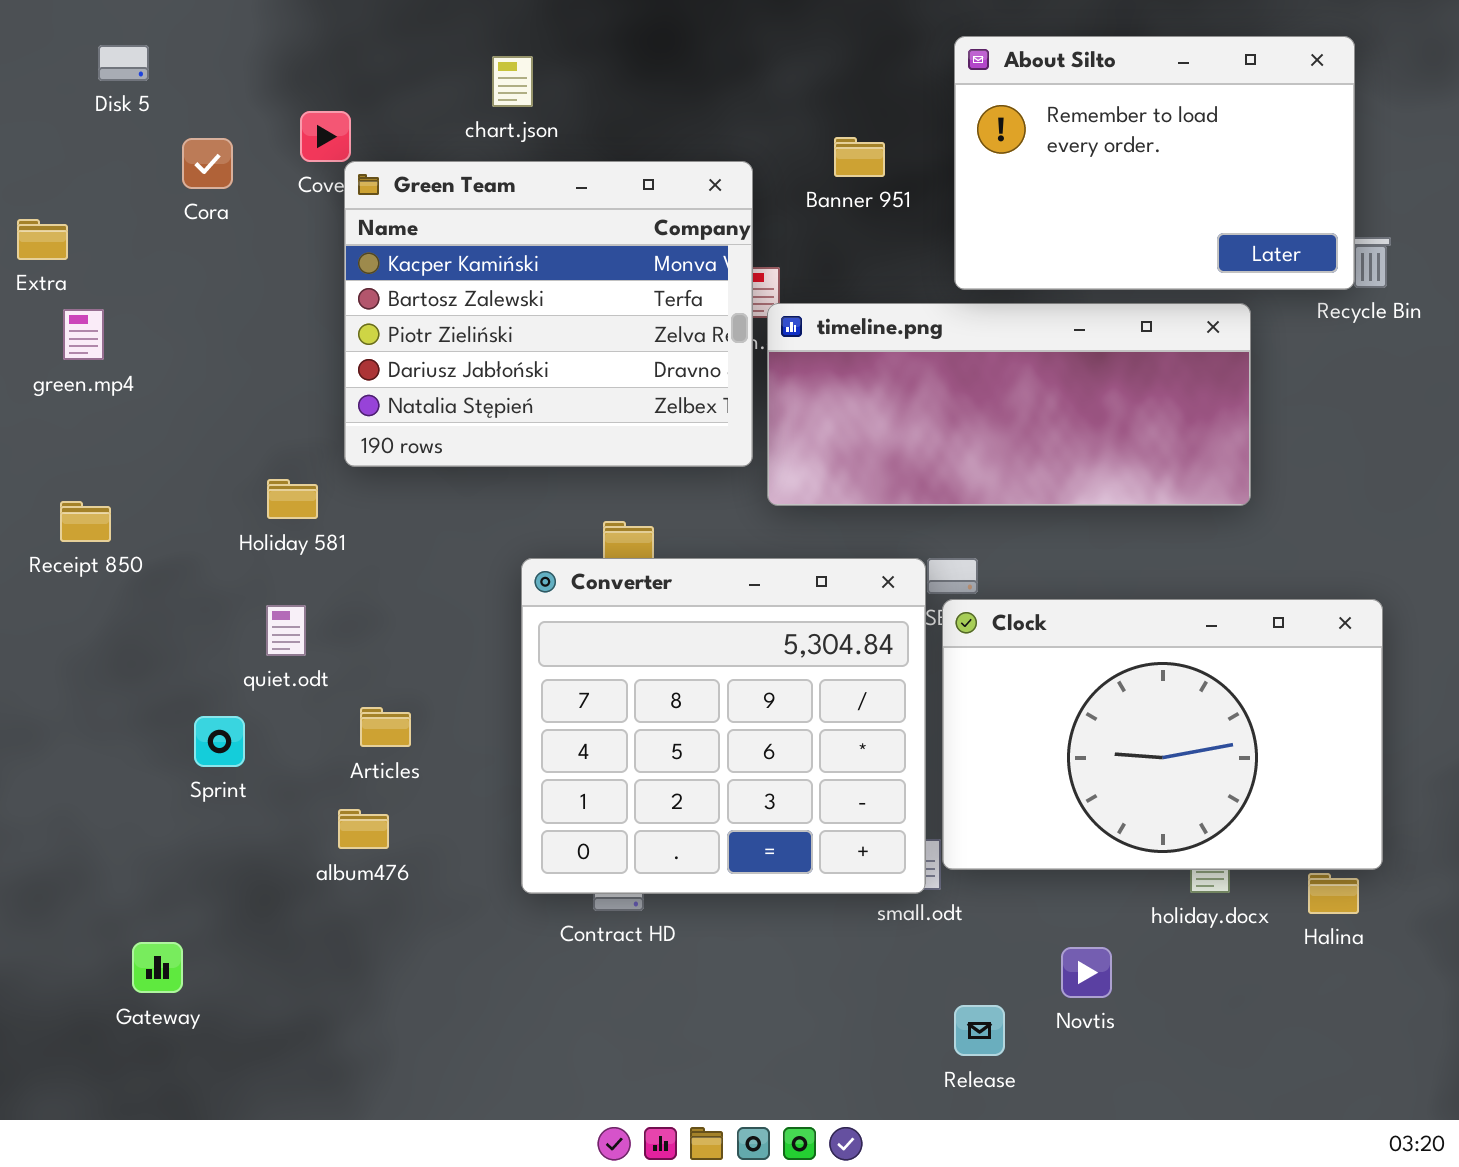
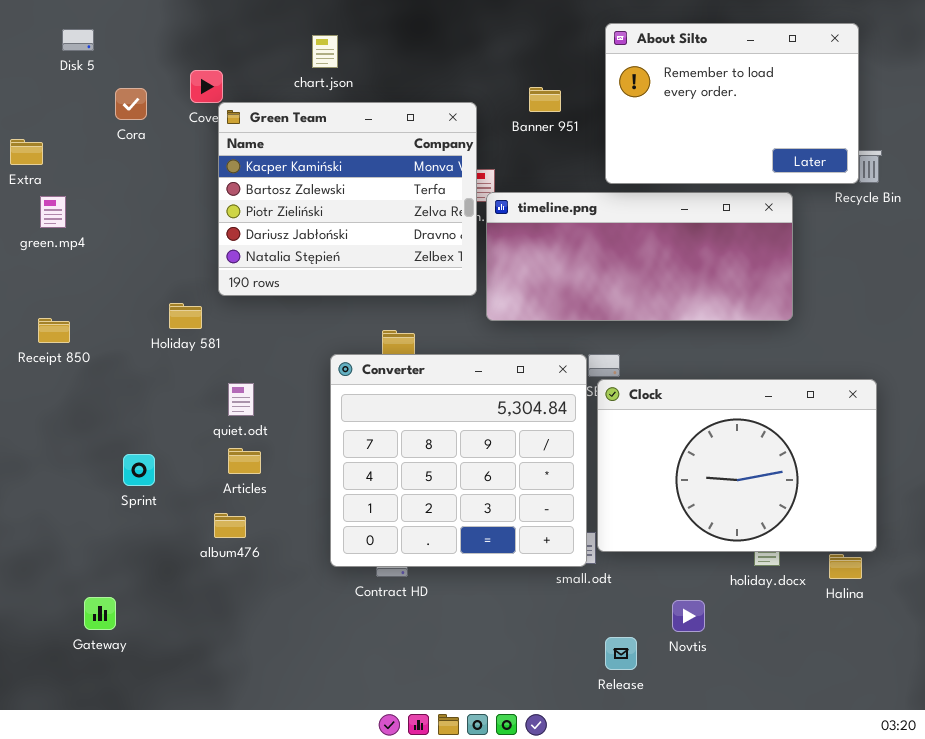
quiet.odt: [266,605,306,656] -> [228,383,254,416], moved

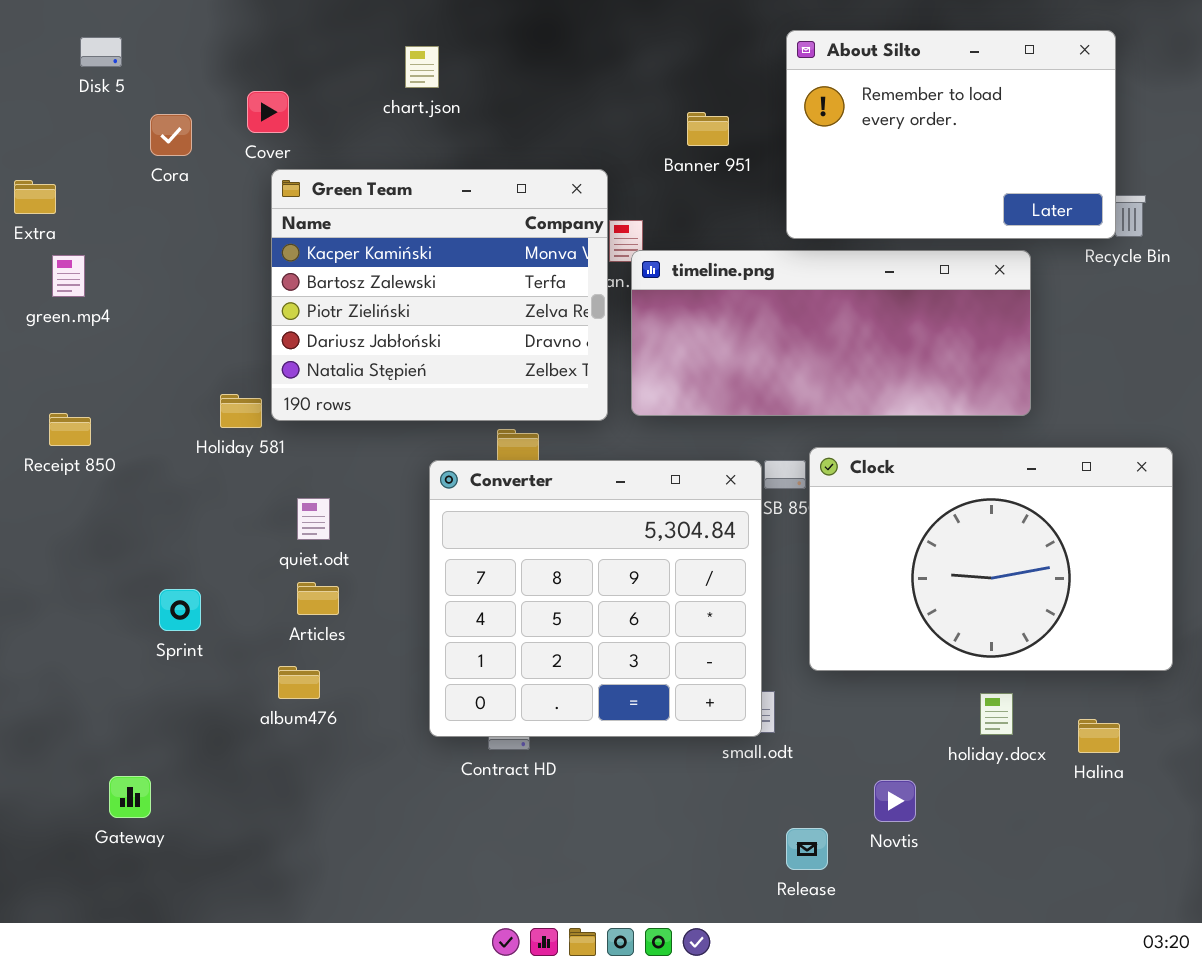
Green Team: [218,102,477,296] -> [271,169,608,421], moved
Clock: [597,379,877,552] -> [809,447,1173,671], moved

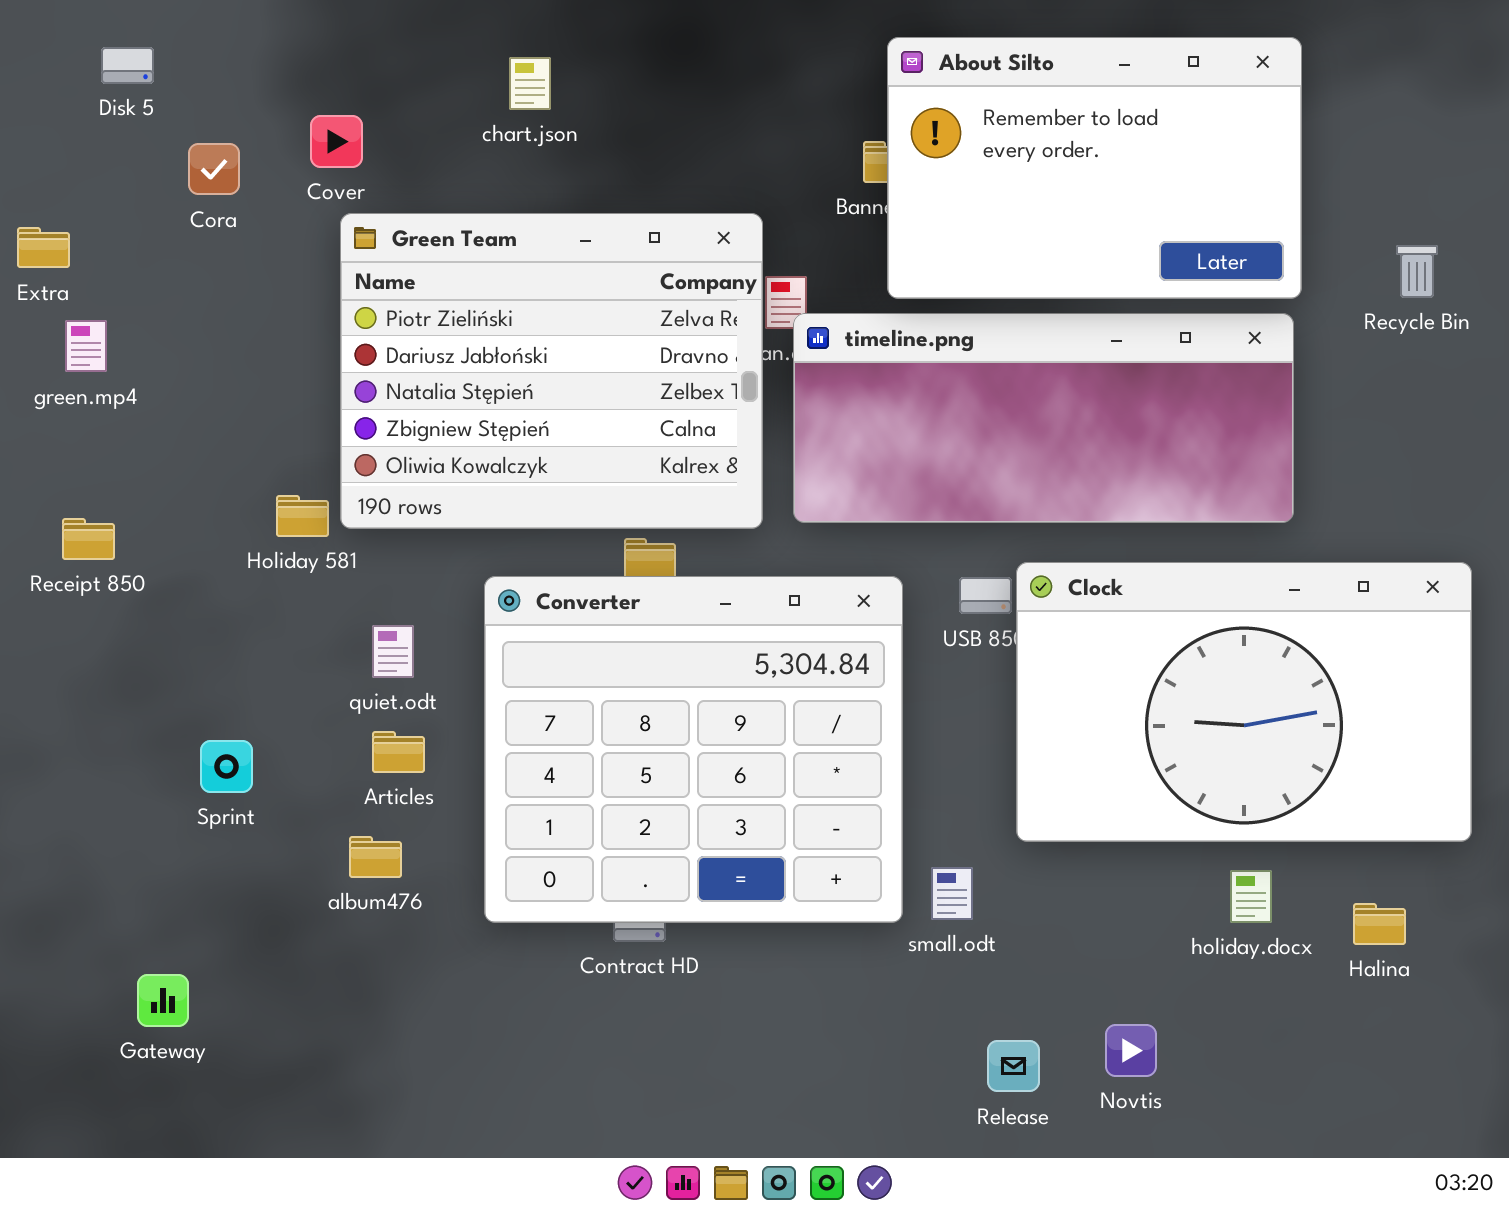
About Silto: [786,30,1116,239] -> [887,37,1302,299], moved
Green Team: [271,169,608,421] -> [340,213,763,529], scrolled down 2 rows
Converter: [429,460,762,737] -> [484,576,903,923], moved
Novtis: [874,780,916,822] -> [1105,1024,1157,1077], moved

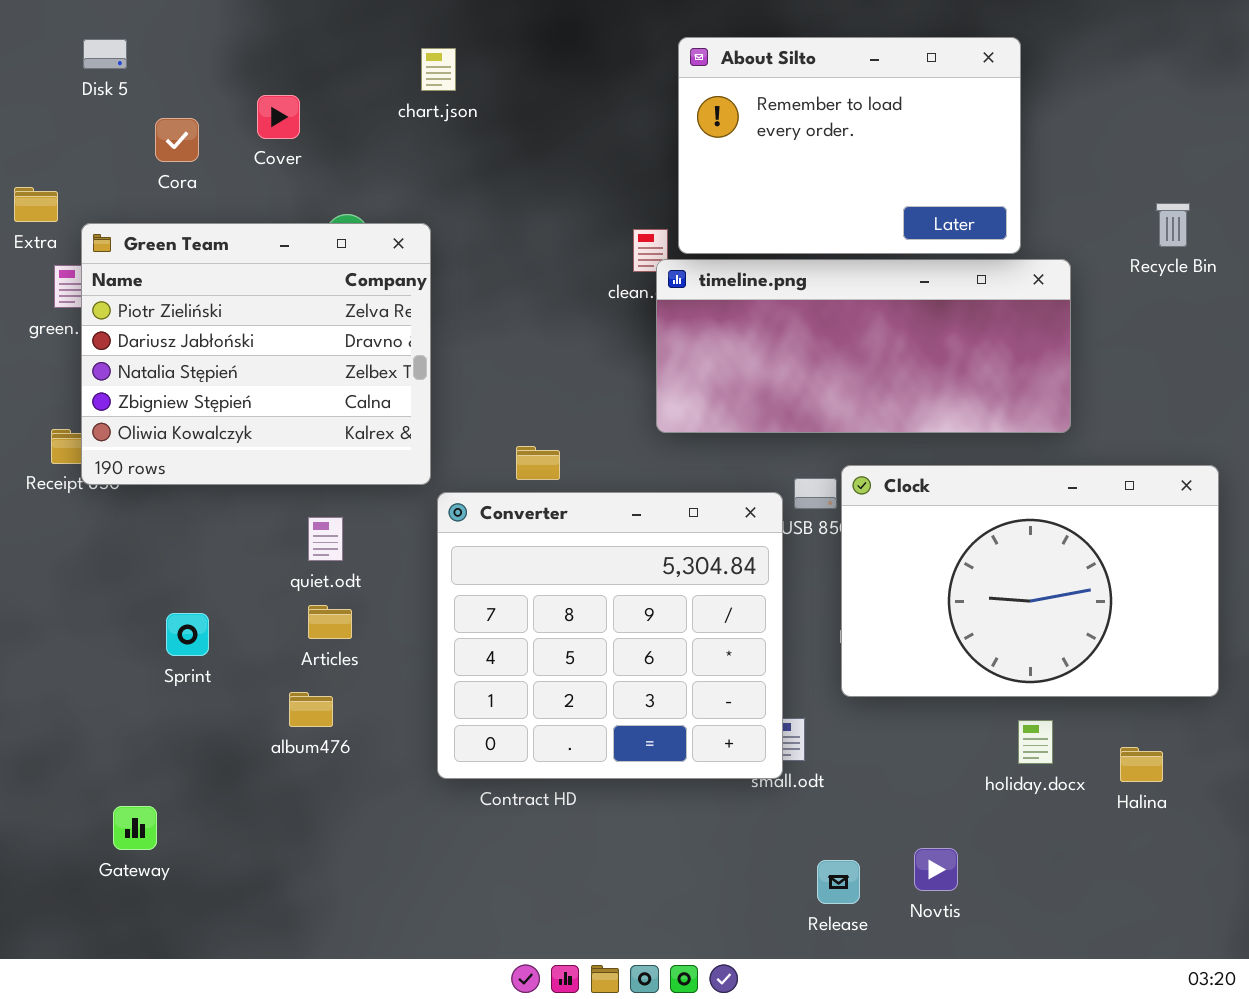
About Silto: [887,37,1302,299] -> [678,37,1021,254], moved
Green Team: [340,213,763,529] -> [81,223,431,485], moved
Converter: [484,576,903,923] -> [437,492,783,779], moved

